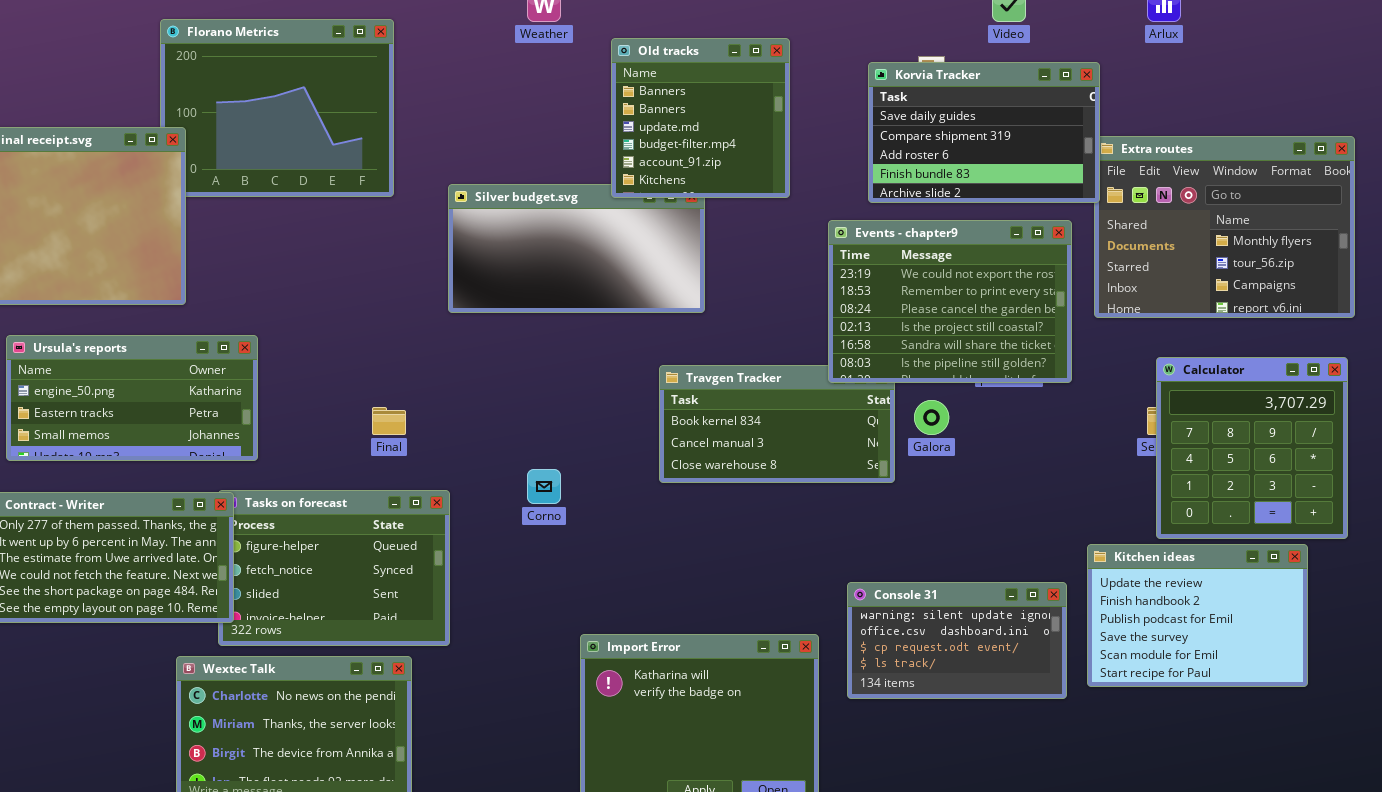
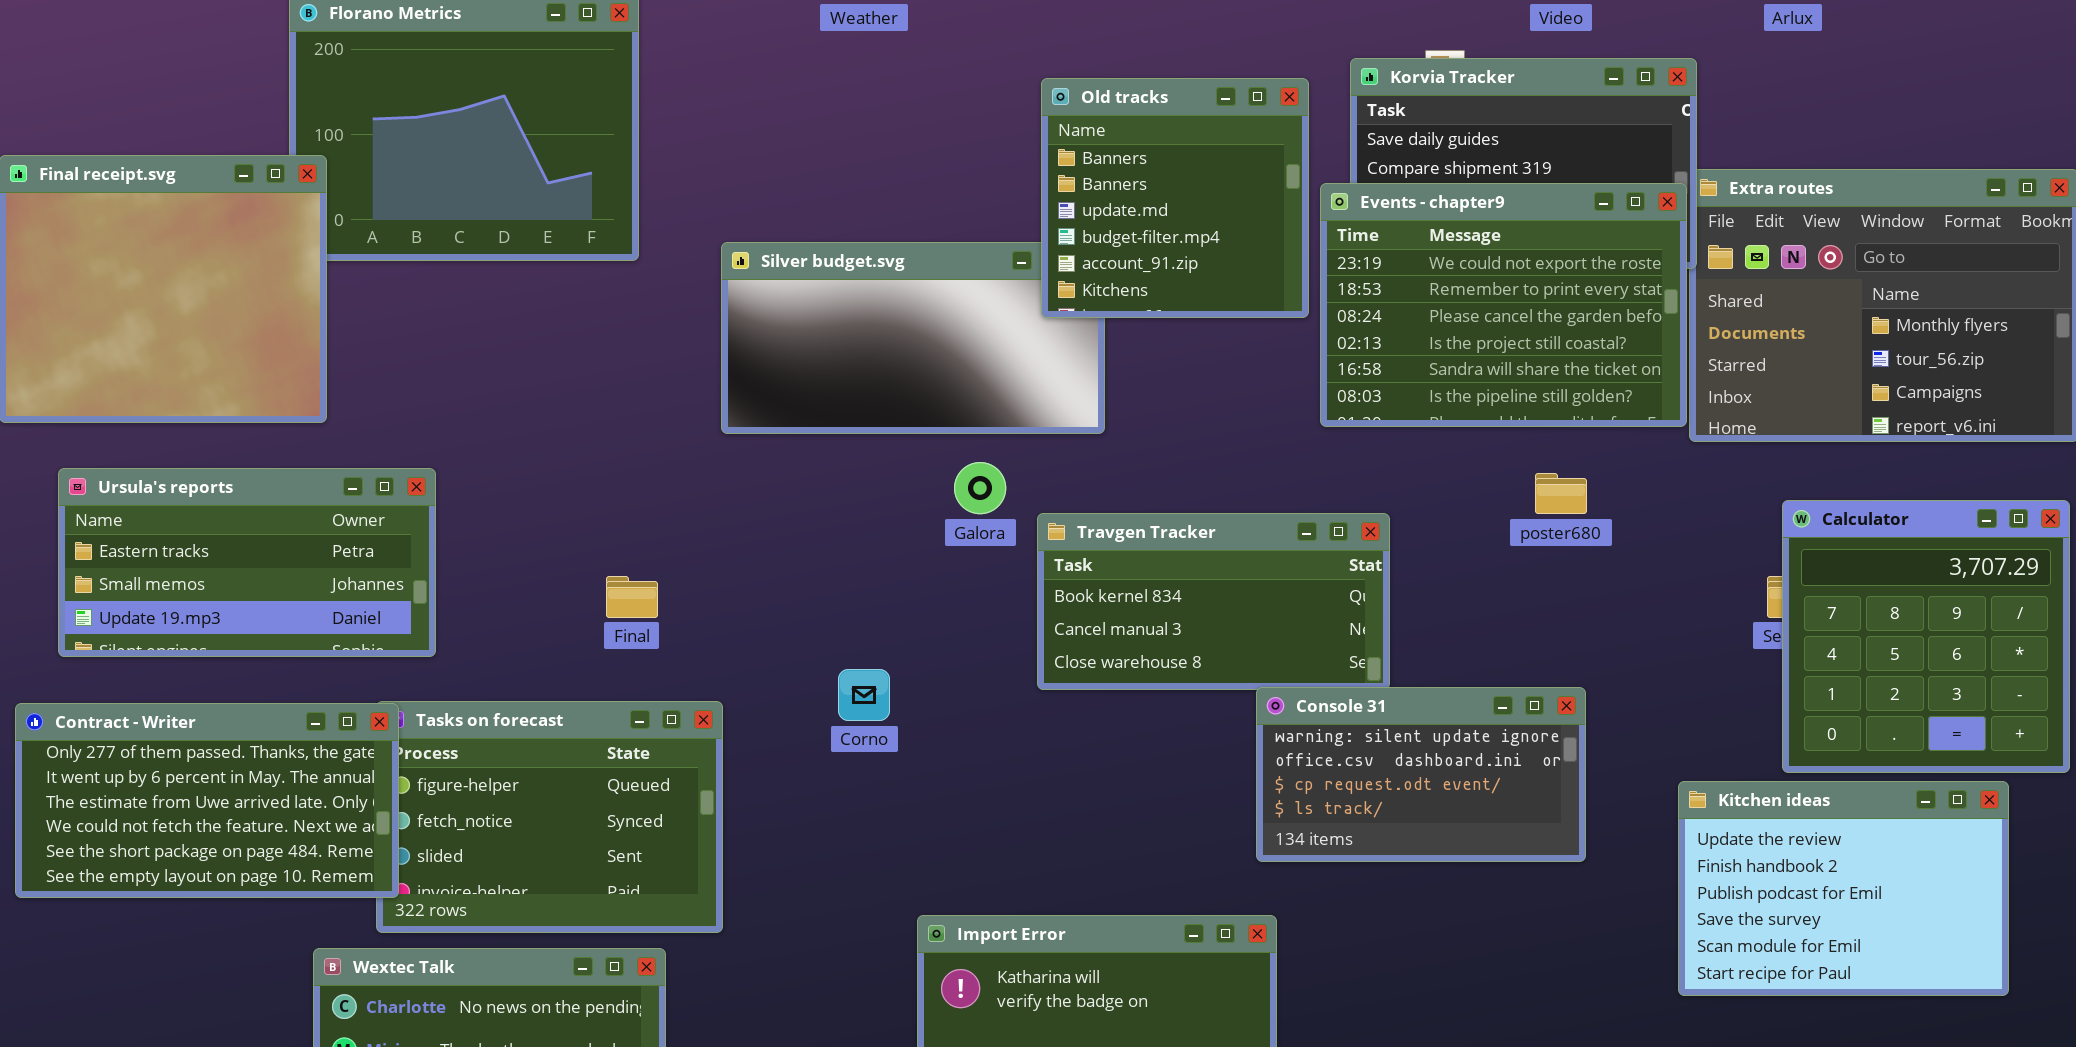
Old tracks: [611,38,790,198] -> [1041,78,1309,318], moved
Events - chapter9: [828,220,1072,383] -> [1320,183,1687,427], moved
Ursula's reports: [6,335,258,461] -> [58,468,436,657], scrolled down 1 row
Galora: [914,400,949,435] -> [954,462,1006,514], moved
Console 31: [847,582,1067,699] -> [1256,687,1586,862], moved

